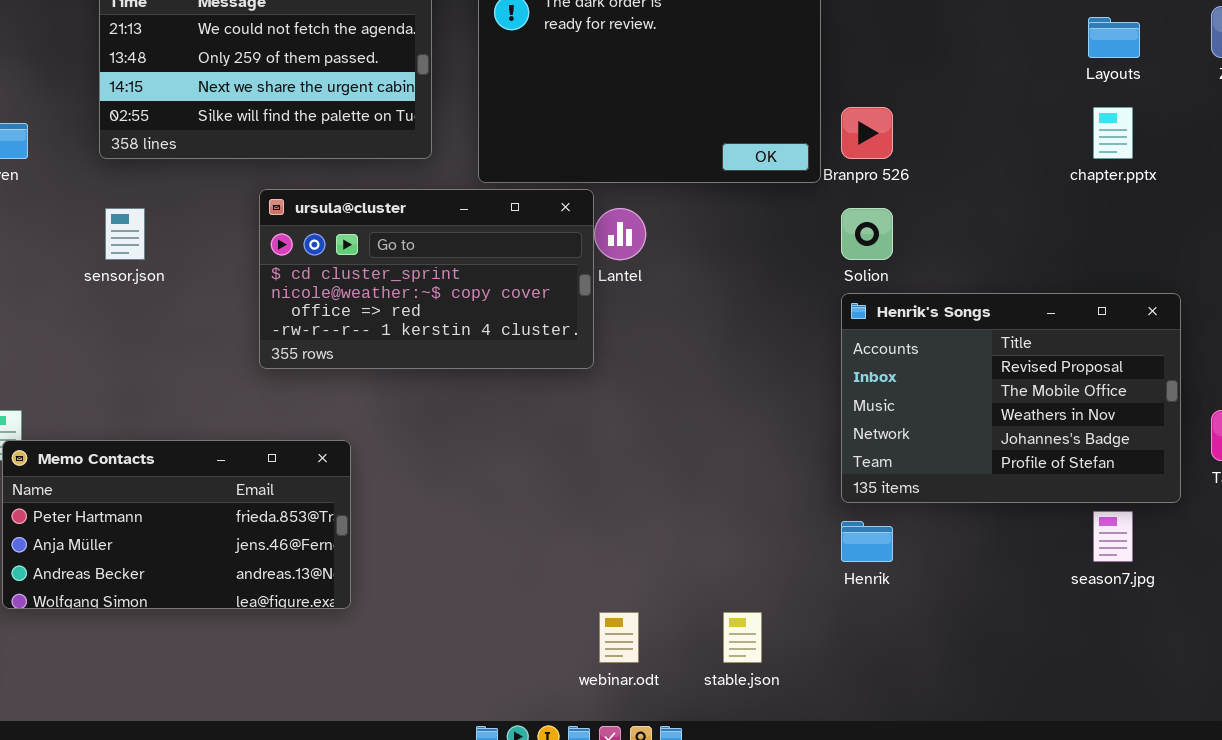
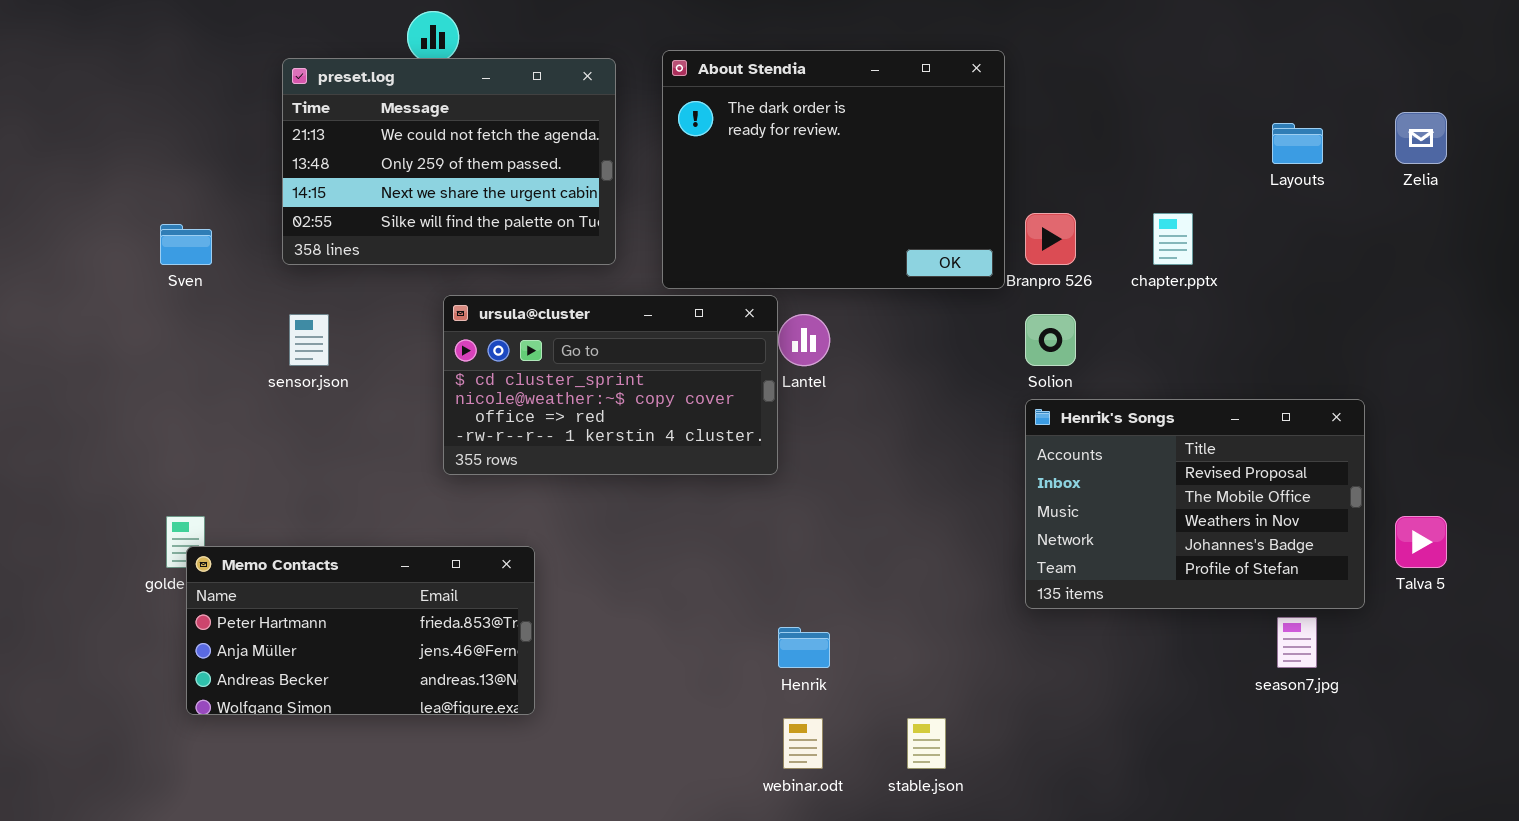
chapter.pptx: [1093,107,1133,159] -> [1153,213,1193,265], moved
Henrik: [841,521,893,562] -> [778,627,830,668], moved

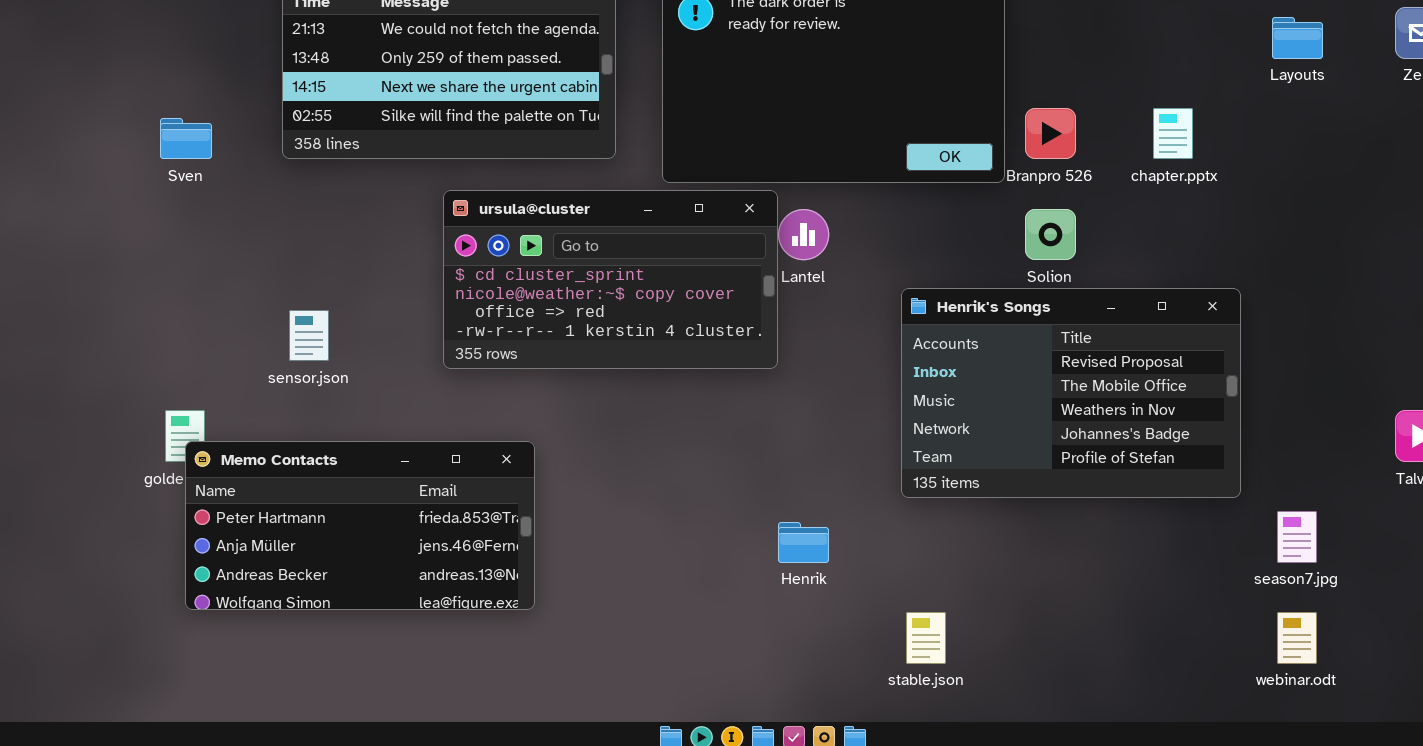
sensor.json: [289,314,329,366] -> [289,310,329,361], moved
Henrik's Songs: [1025,399,1365,609] -> [901,288,1241,498], moved
webinar.odt: [783,718,823,769] -> [1277,612,1317,664], moved

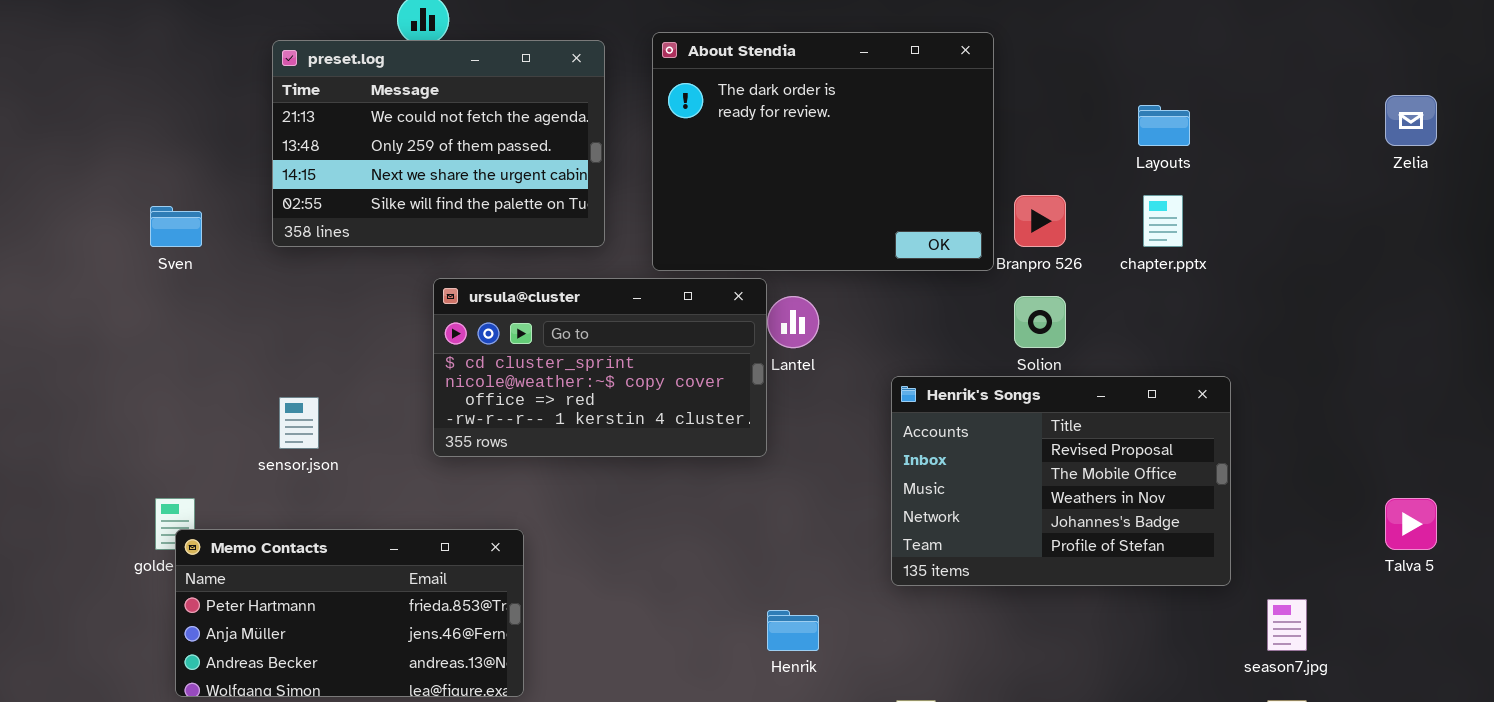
Layouts: [1272,17,1323,59] -> [1138,105,1190,146], moved

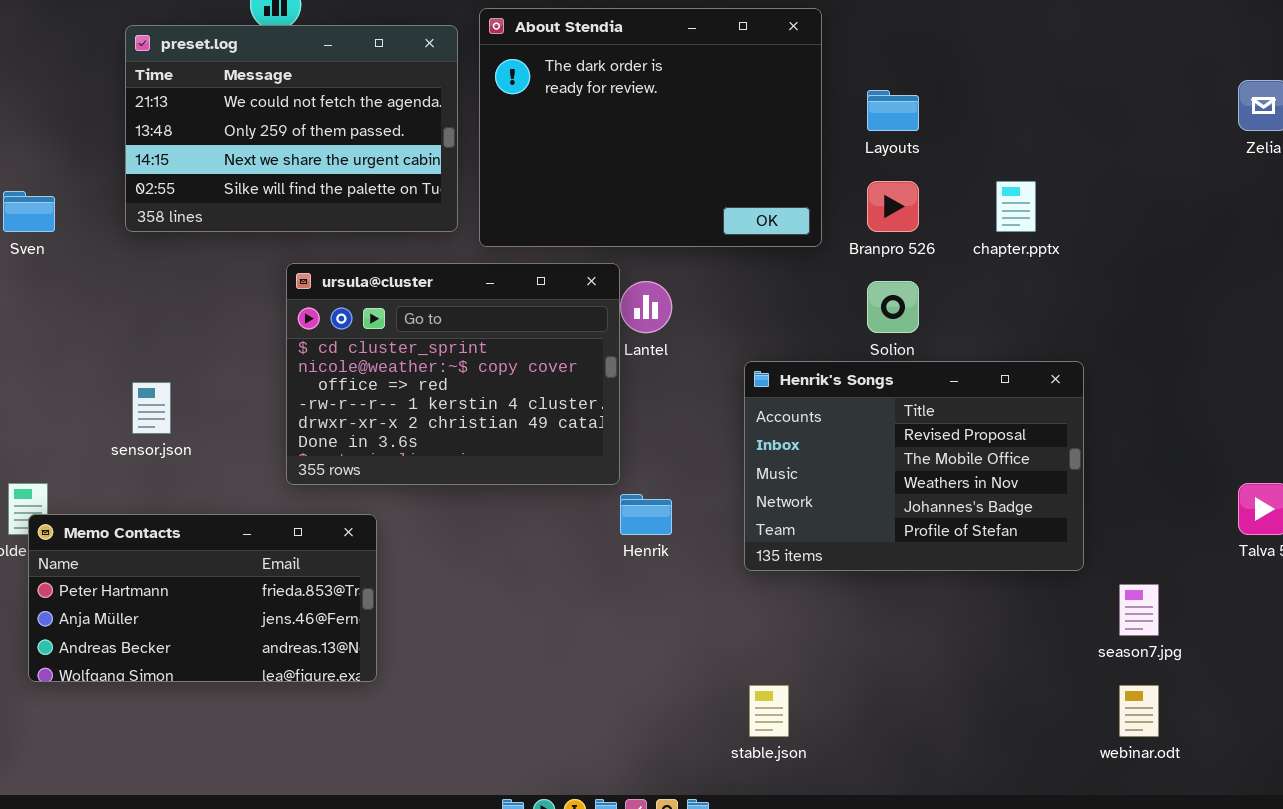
About Stendia: [652,32,994,271] -> [479,8,822,247], moved
Layouts: [1138,105,1190,146] -> [867,90,919,131], moved
ursula@cluster: [433,278,767,457] -> [286,263,620,485], resized
Henrik: [767,610,819,651] -> [620,494,672,535], moved

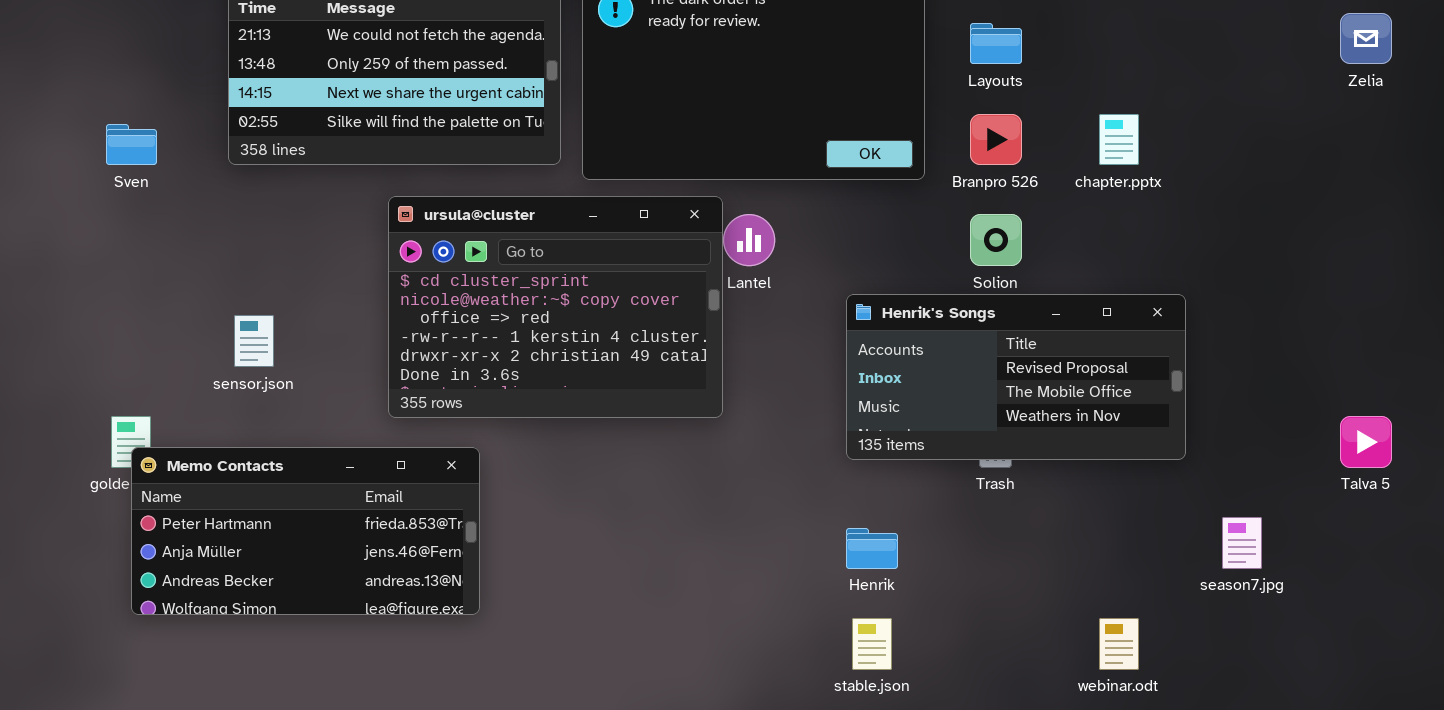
Henrik's Songs: [744,361,1084,571] -> [846,294,1186,460], resized
Henrik: [620,494,672,535] -> [846,528,898,569], moved
webinar.odt: [1119,685,1159,737] -> [1099,618,1139,670], moved

